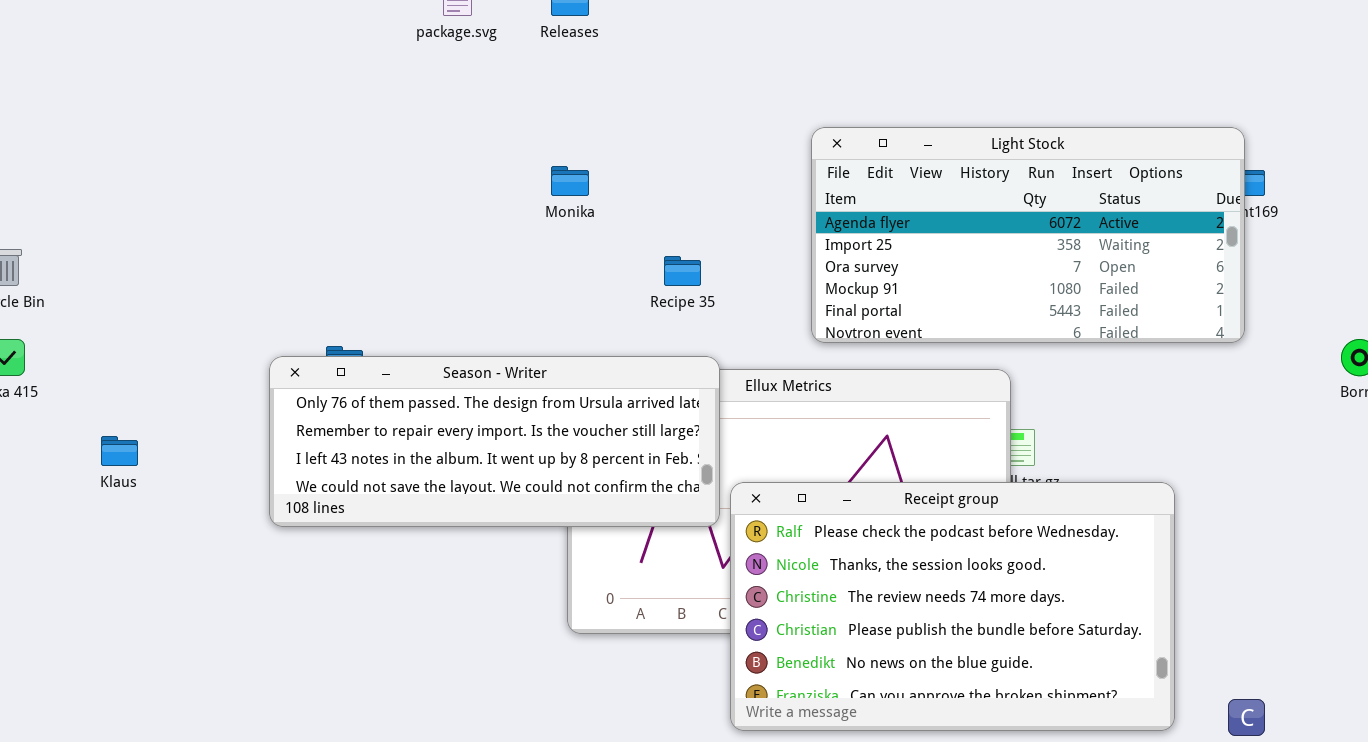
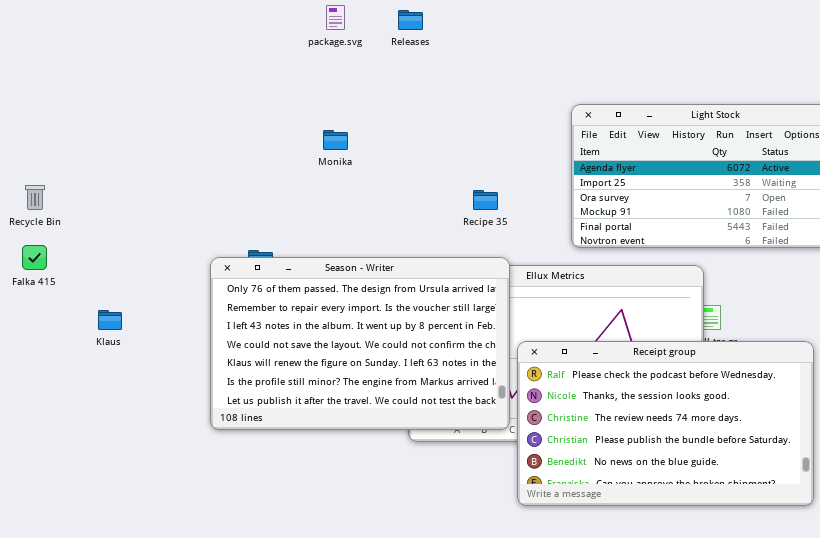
Monika: [551,166,589,196] -> [323,130,348,150], moved
Season - Writer: [269,356,720,527] -> [210,257,510,430], resized

